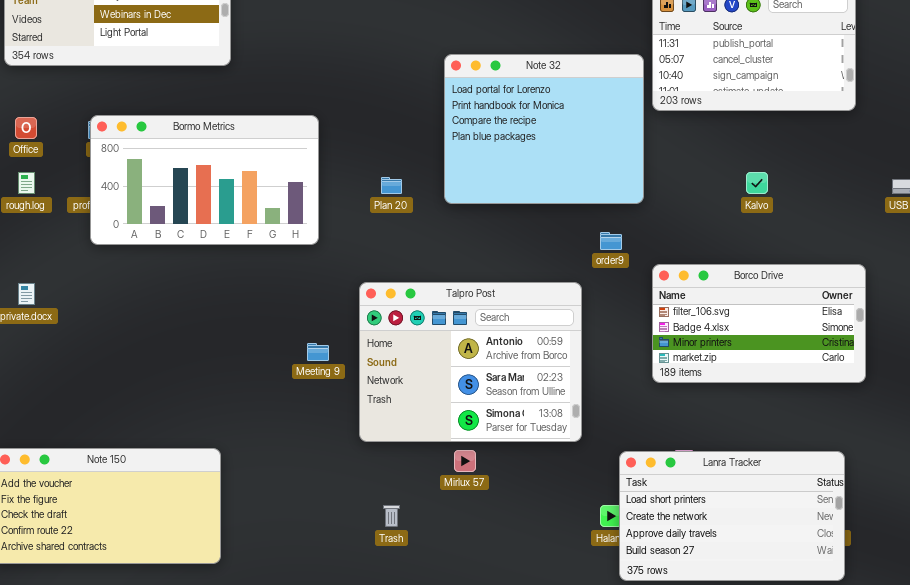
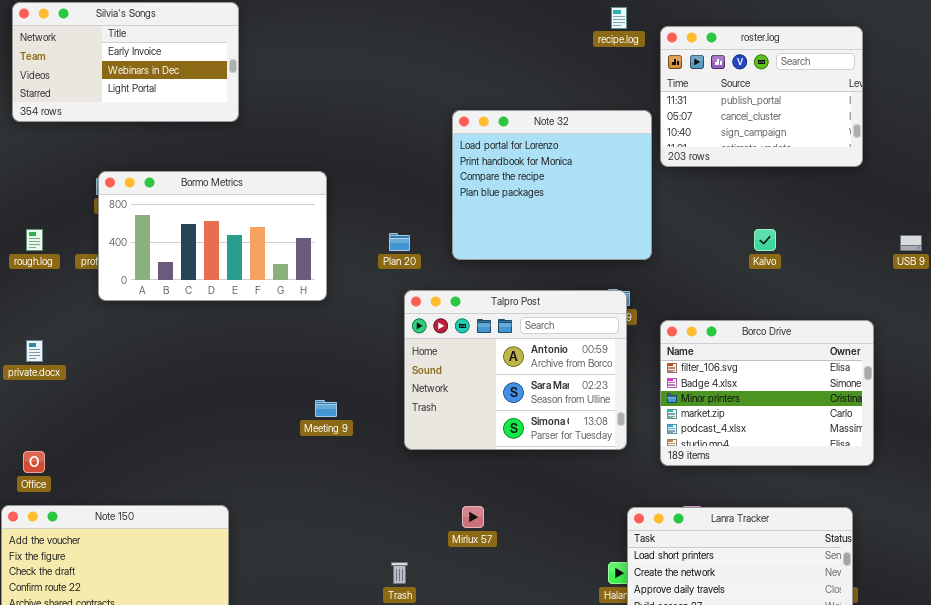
Office: [15,117,37,139] -> [23,451,45,473], moved
Borco Drive: [652,264,866,383] -> [660,320,874,466], resized
Talpro Post: [359,282,582,442] -> [404,290,627,450], moved

